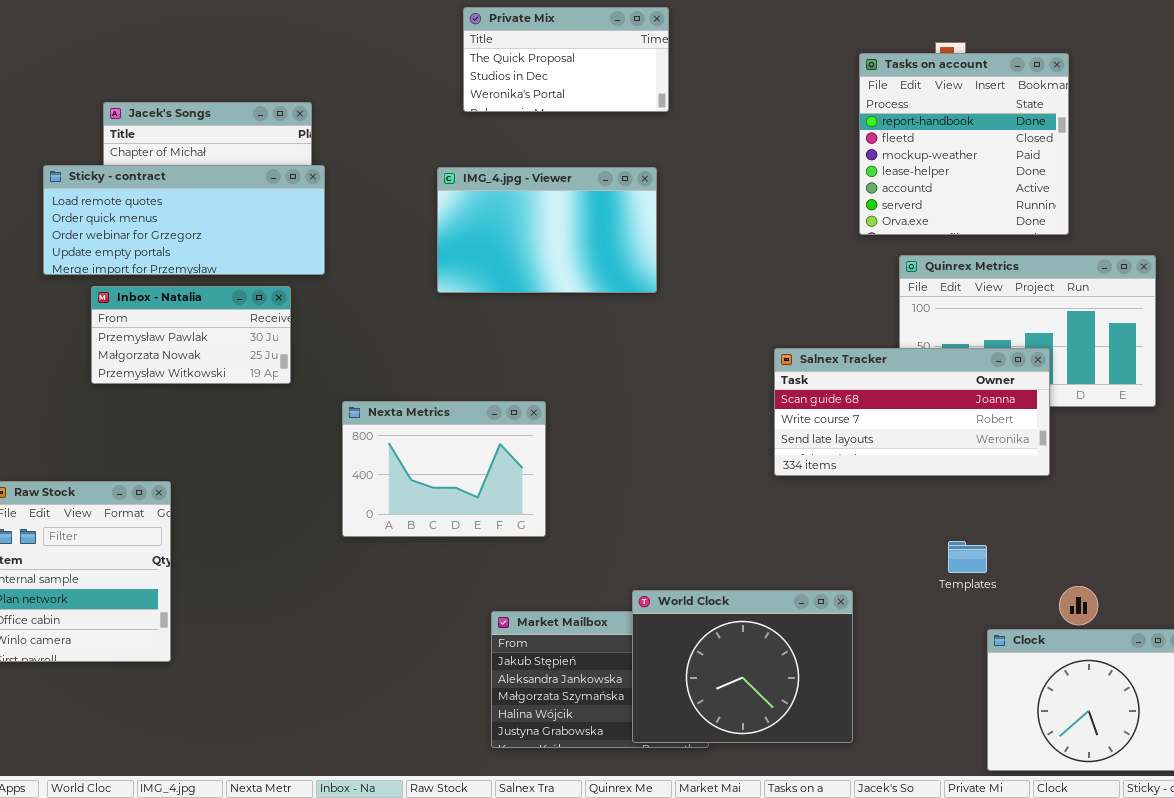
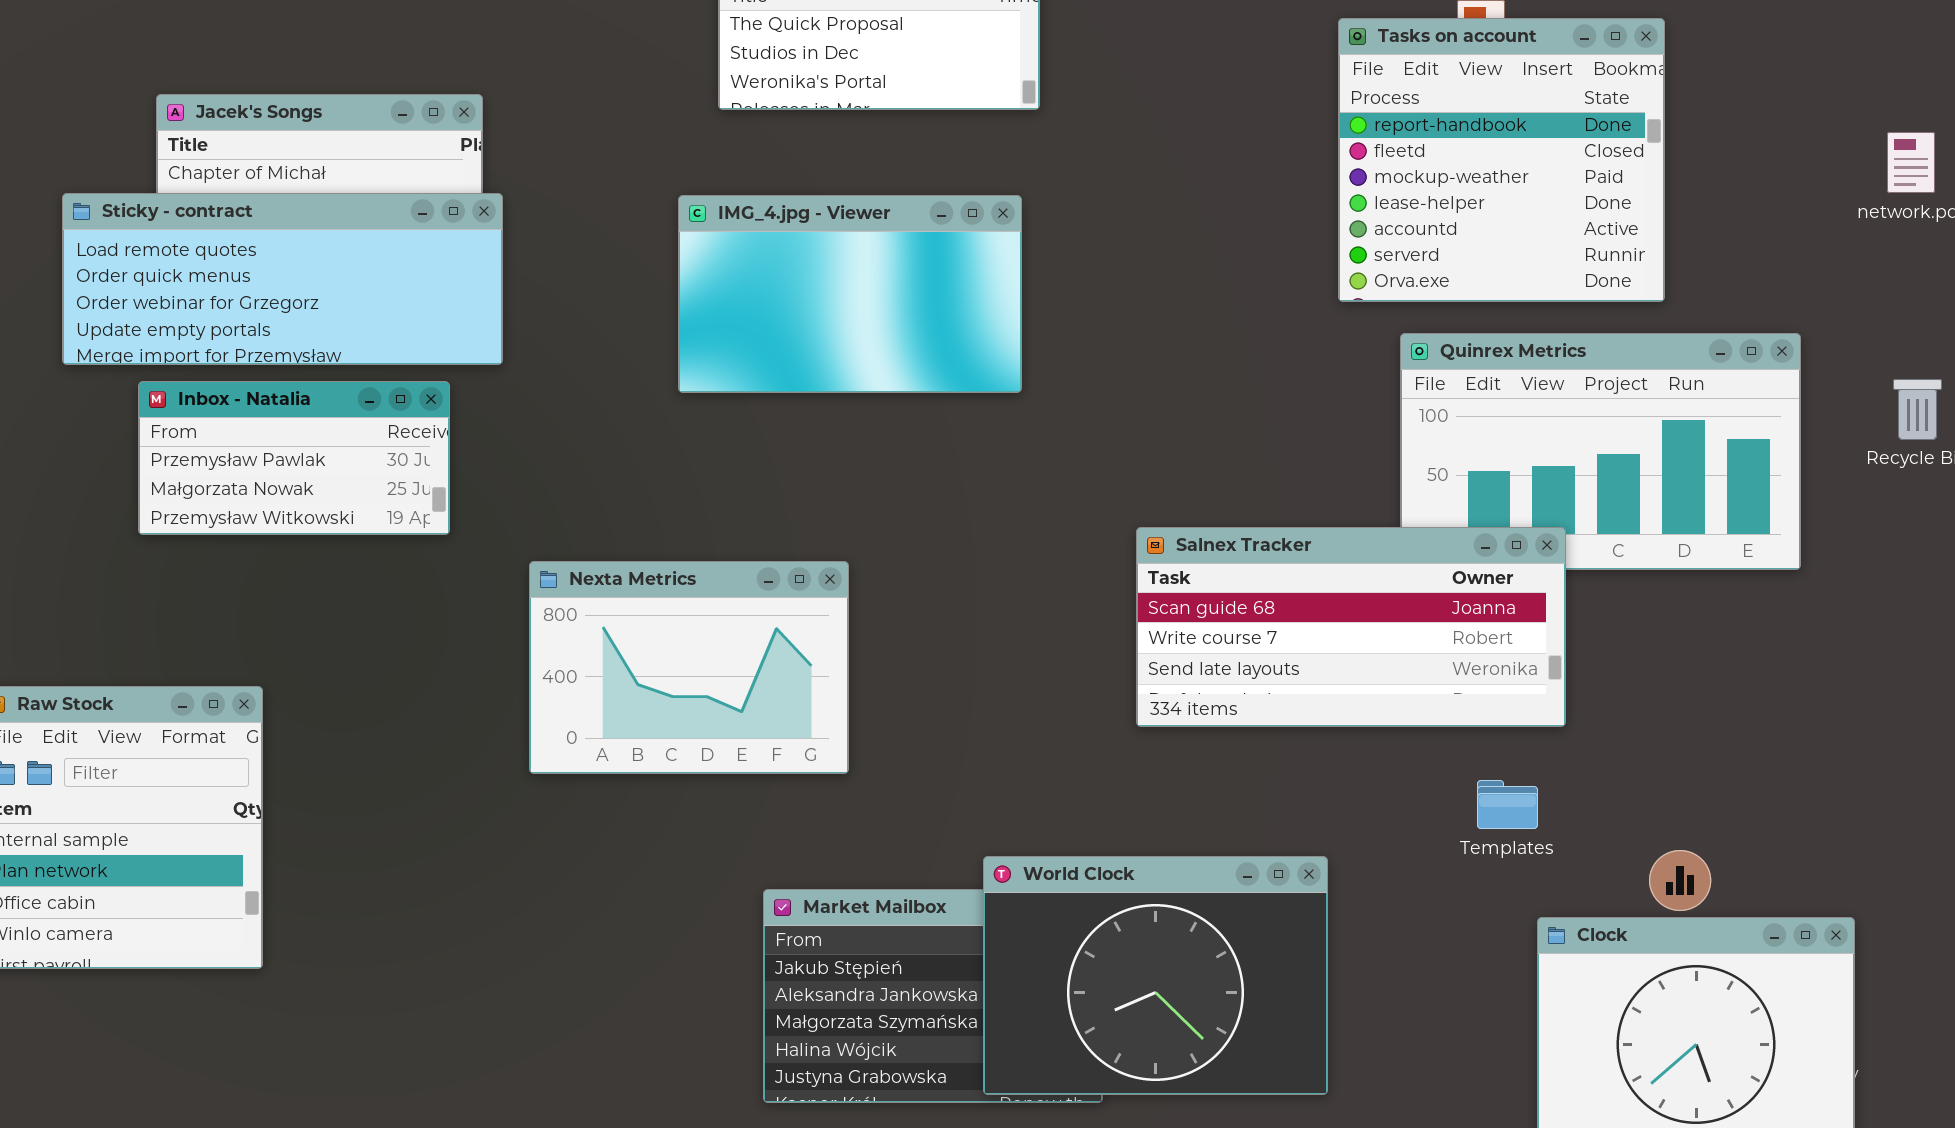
Salnex Tracker: [774,348,1050,476] -> [1136,527,1566,727], moved

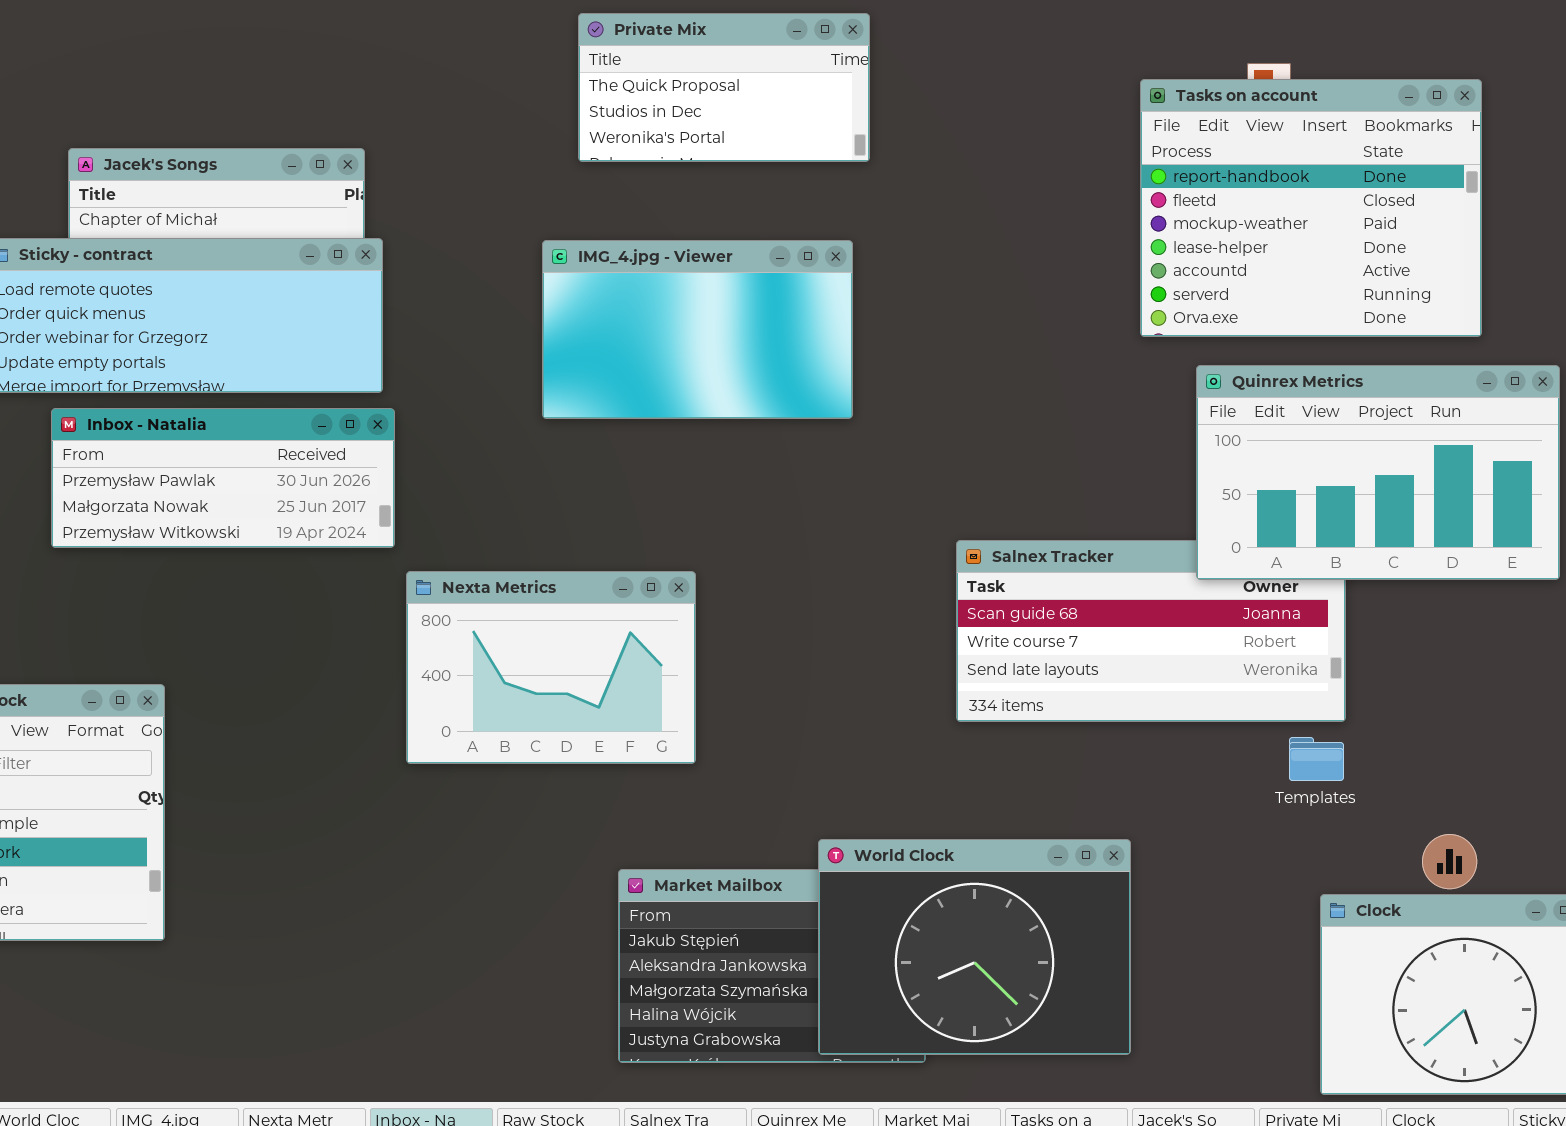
Tasks on account: [1338,18,1665,302] -> [1140,79,1482,337], resized
Quinrex Metrics: [1400,333,1801,570] -> [1196,365,1560,580], raised
Inbox - Natalia: [138,381,450,535] -> [51,408,395,548], resized
Templates: [1477,780,1538,829] -> [1289,737,1344,781], moved

